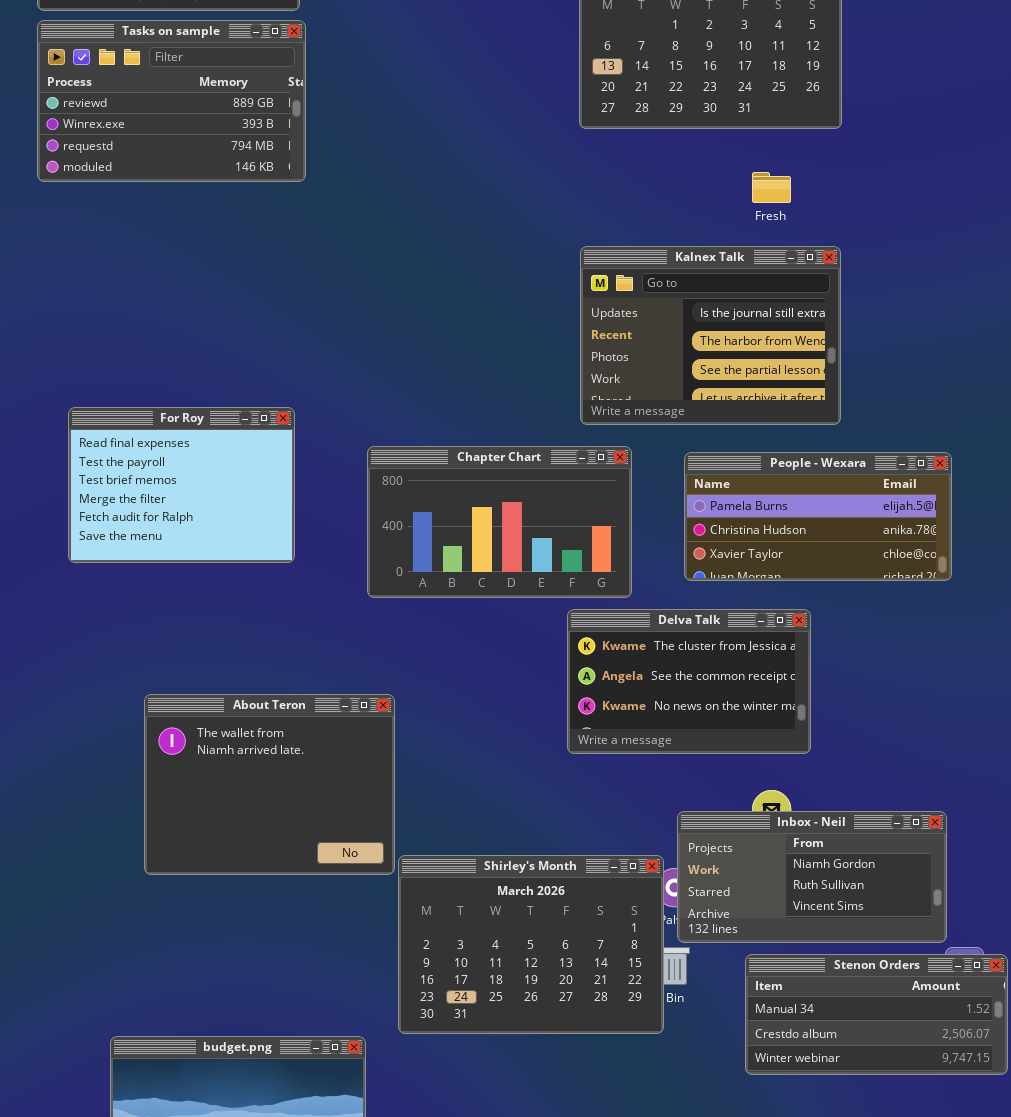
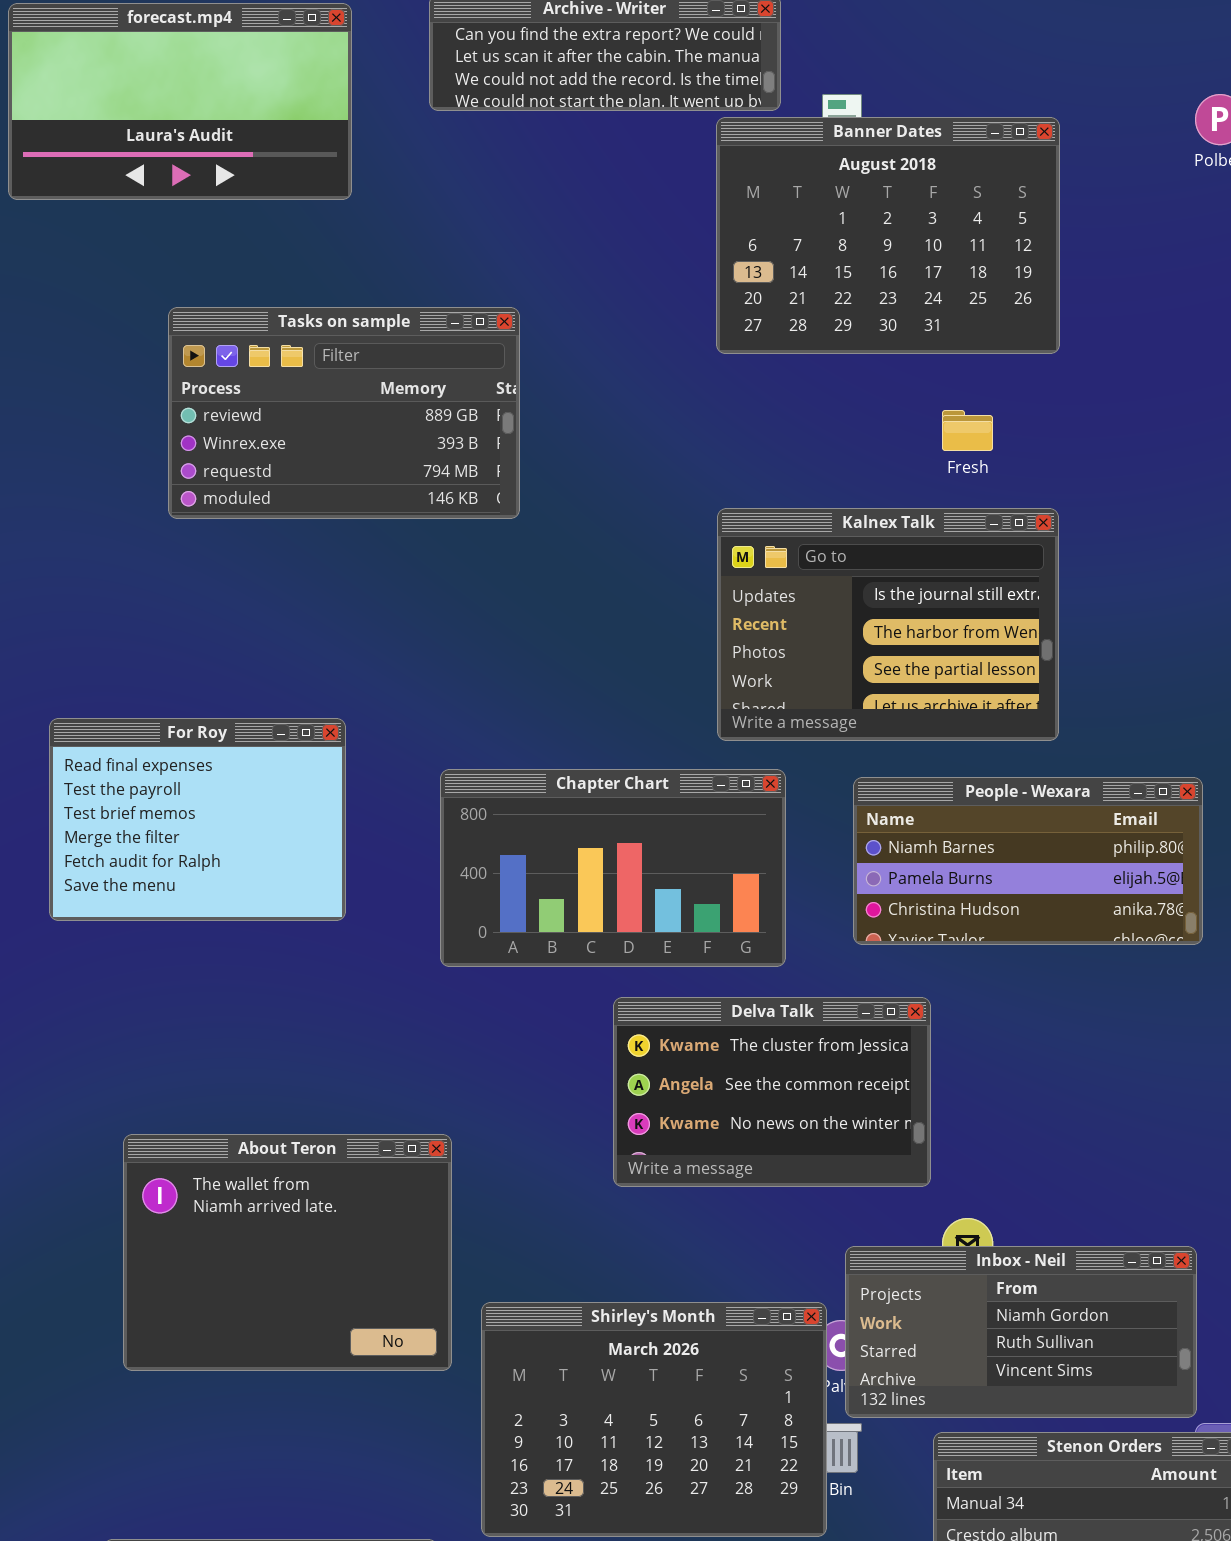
Tasks on sample: [37,20,306,182] -> [168,307,520,519], moved
People - Wexara: [684,452,952,581] -> [853,777,1203,945], scrolled up 1 row
Delva Talk: [567,609,811,754] -> [613,997,931,1187], moved
About Teron: [144,694,395,875] -> [123,1134,452,1371], moved

